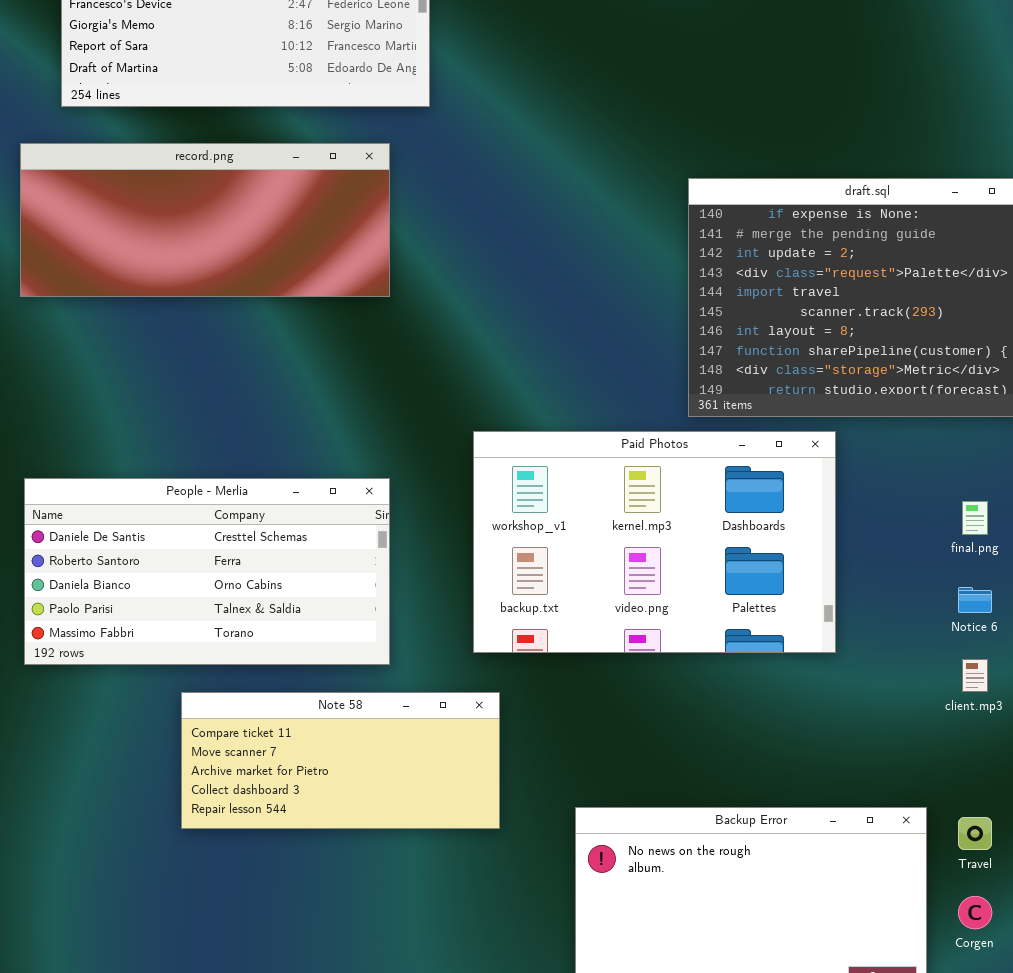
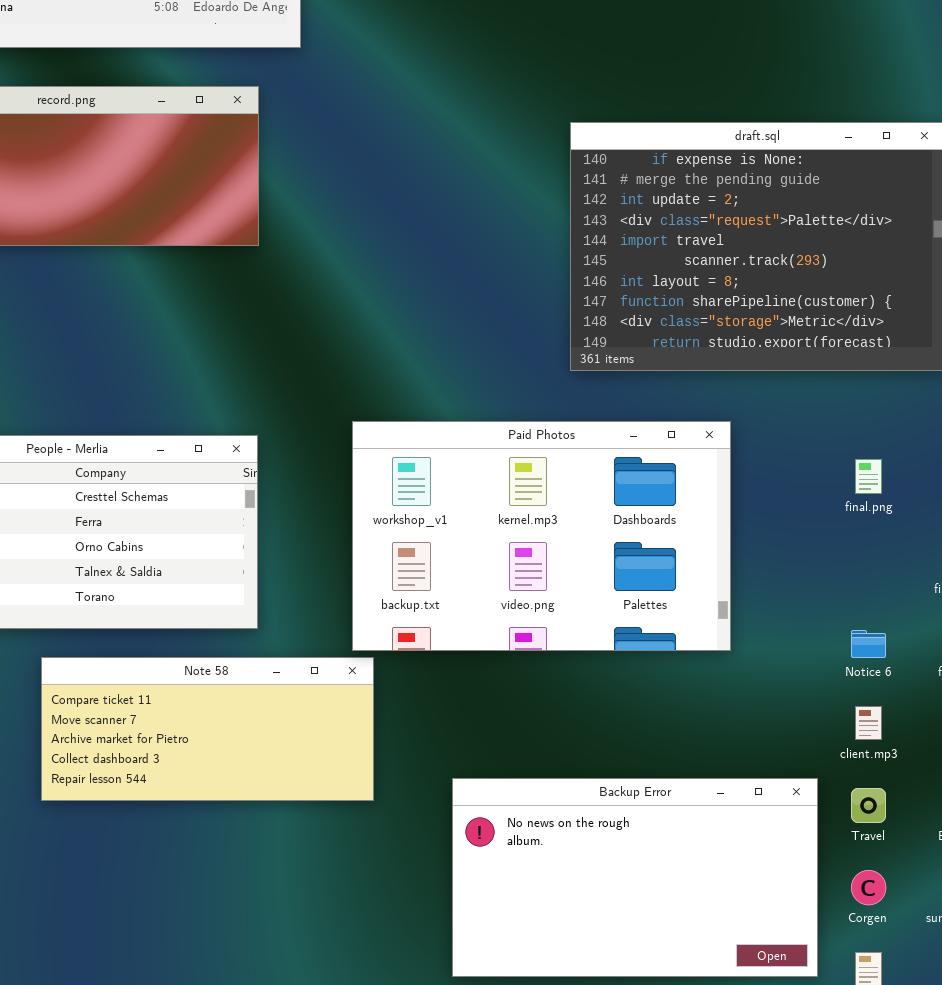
Paid Photos: [473,431,836,653] -> [352,421,731,651], moved
Notice 6: [958,587,992,613] -> [851,630,886,658], moved
client.mp3: [962,659,988,692] -> [855,706,882,740], moved

